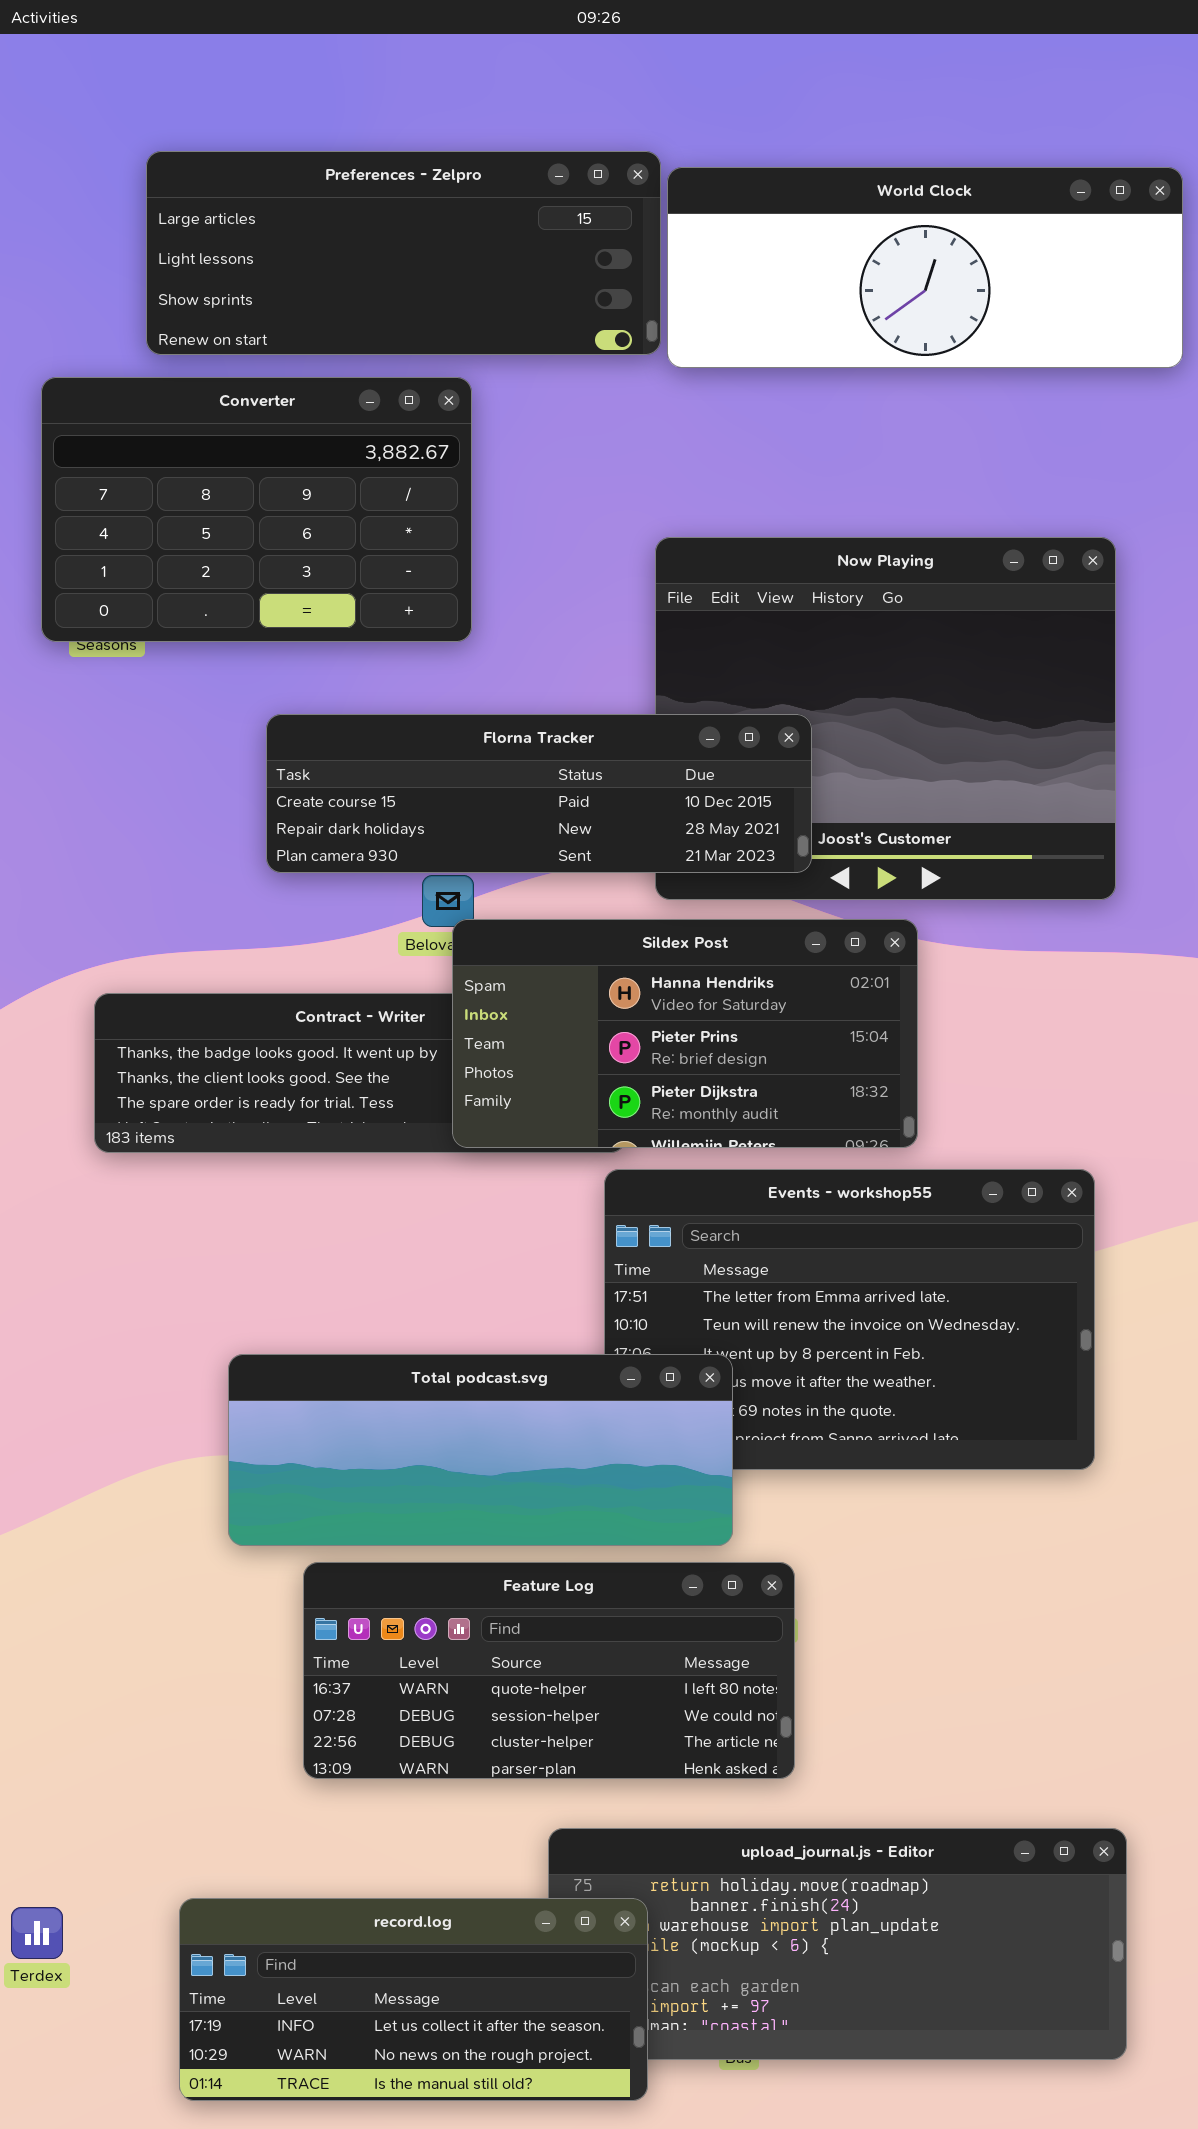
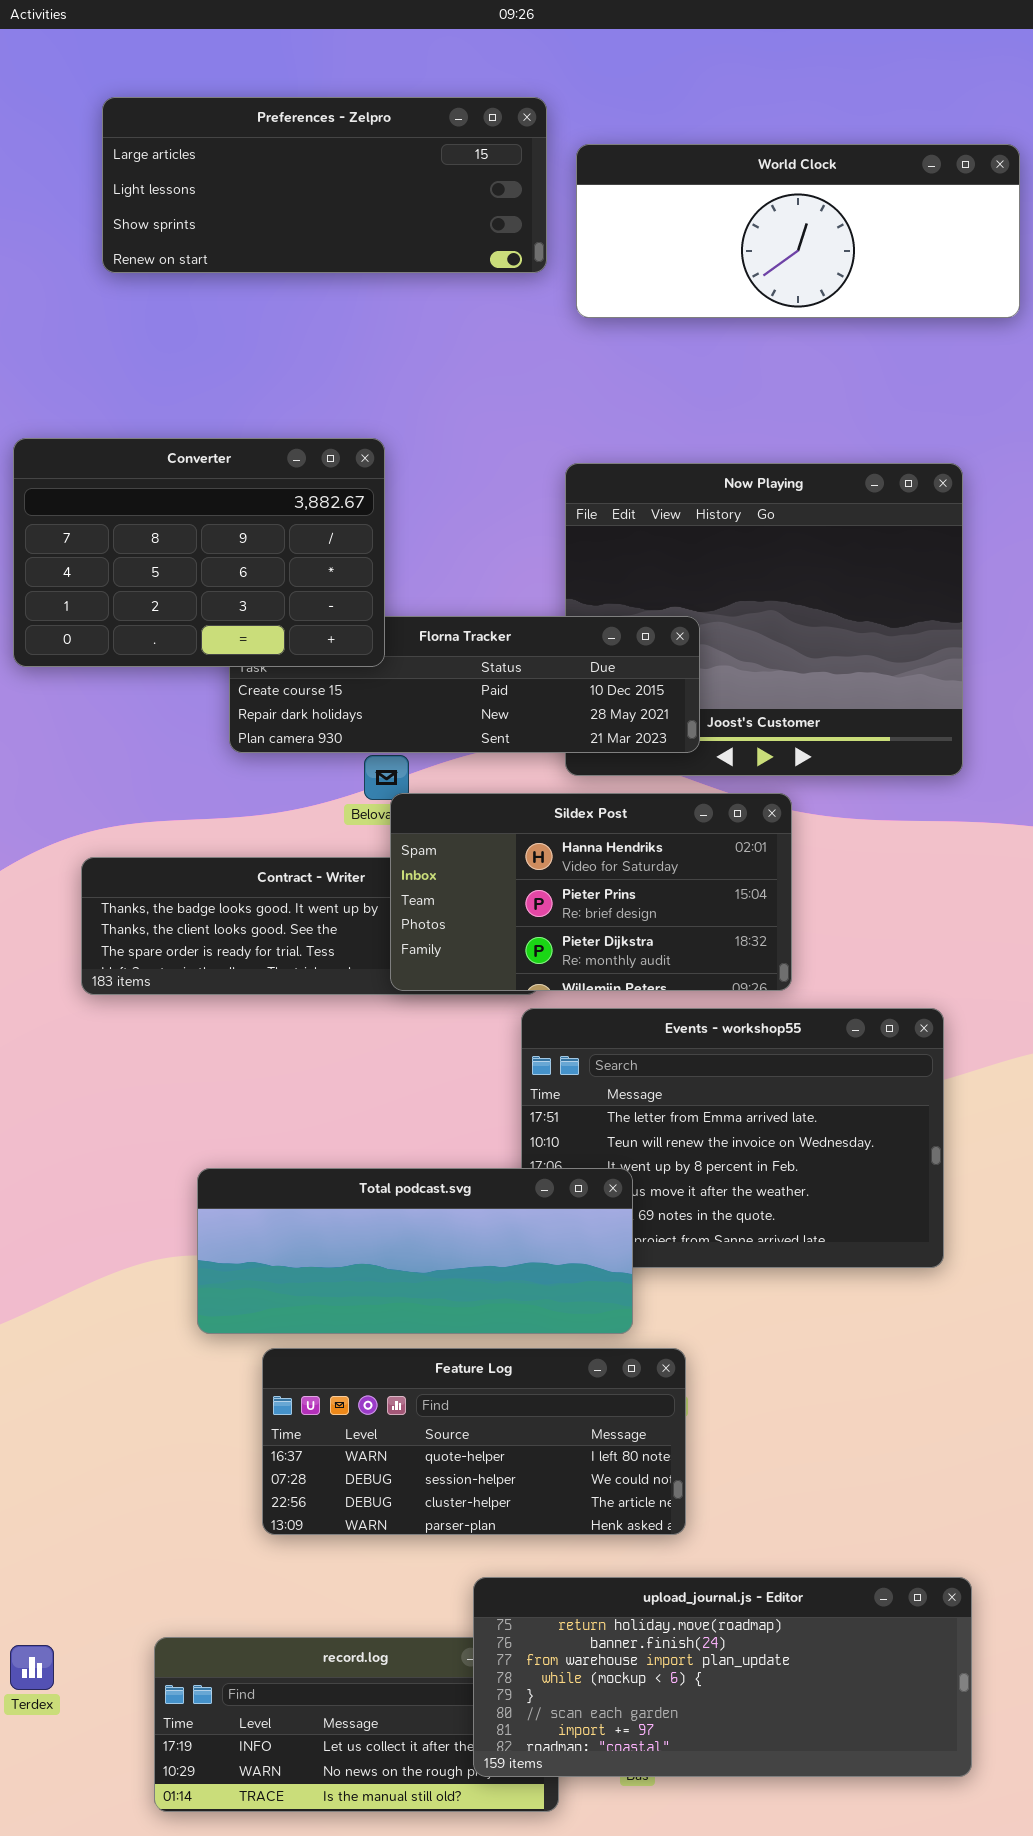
Preferences - Zelpro: [146,151,661,355] -> [102,97,547,273], moved
Converter: [41,377,472,642] -> [13,438,385,667], moved
upload_journal.js - Editor: [548,1828,1127,2060] -> [473,1577,972,1777], raised

